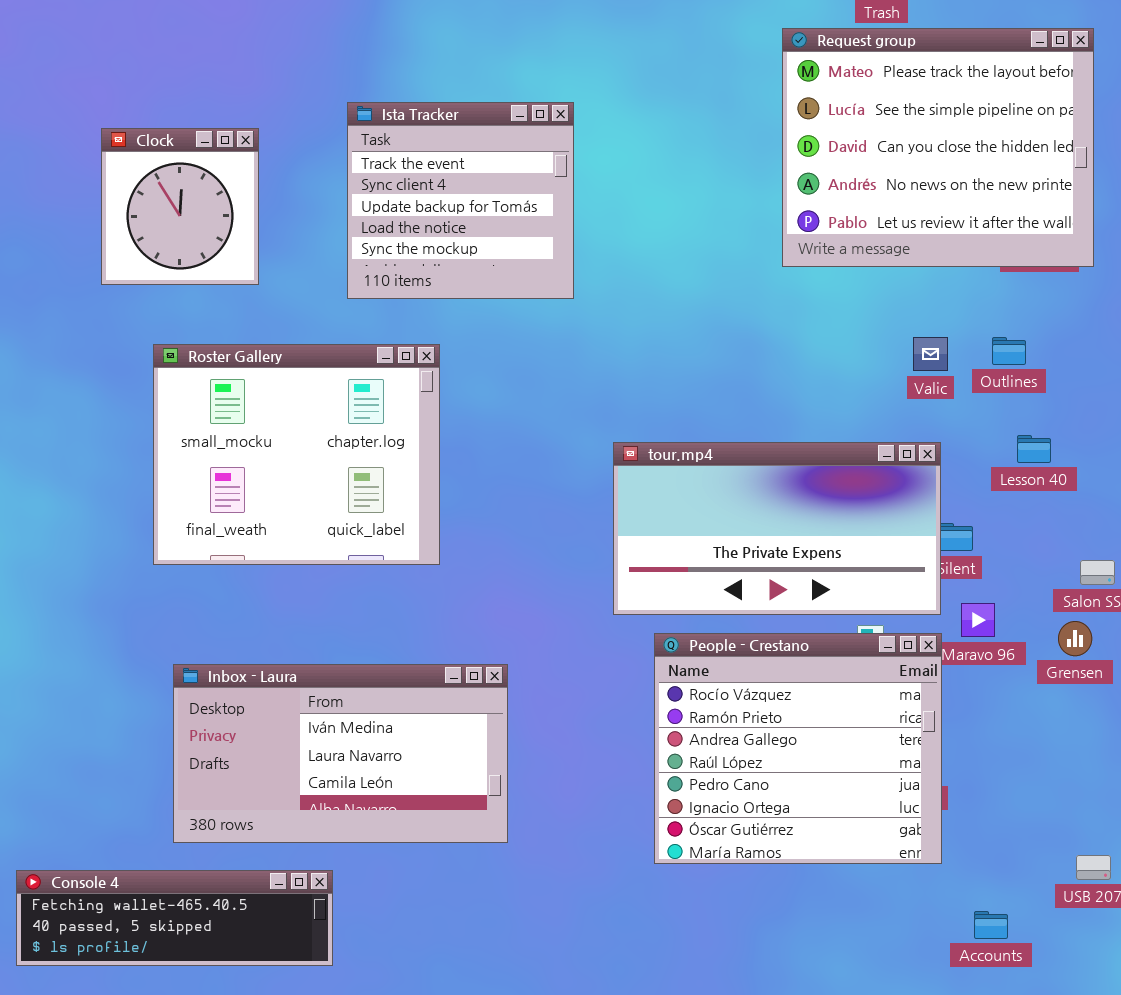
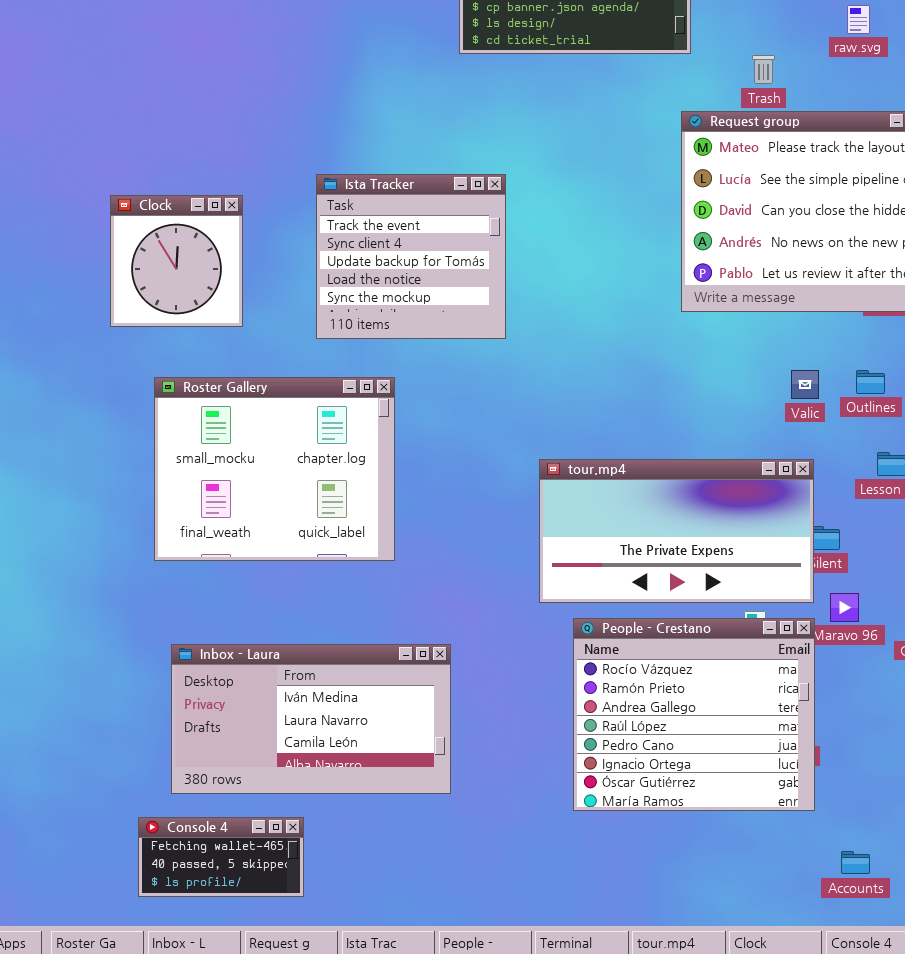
Console 4: [16,870,333,966] -> [138,817,304,897], resized

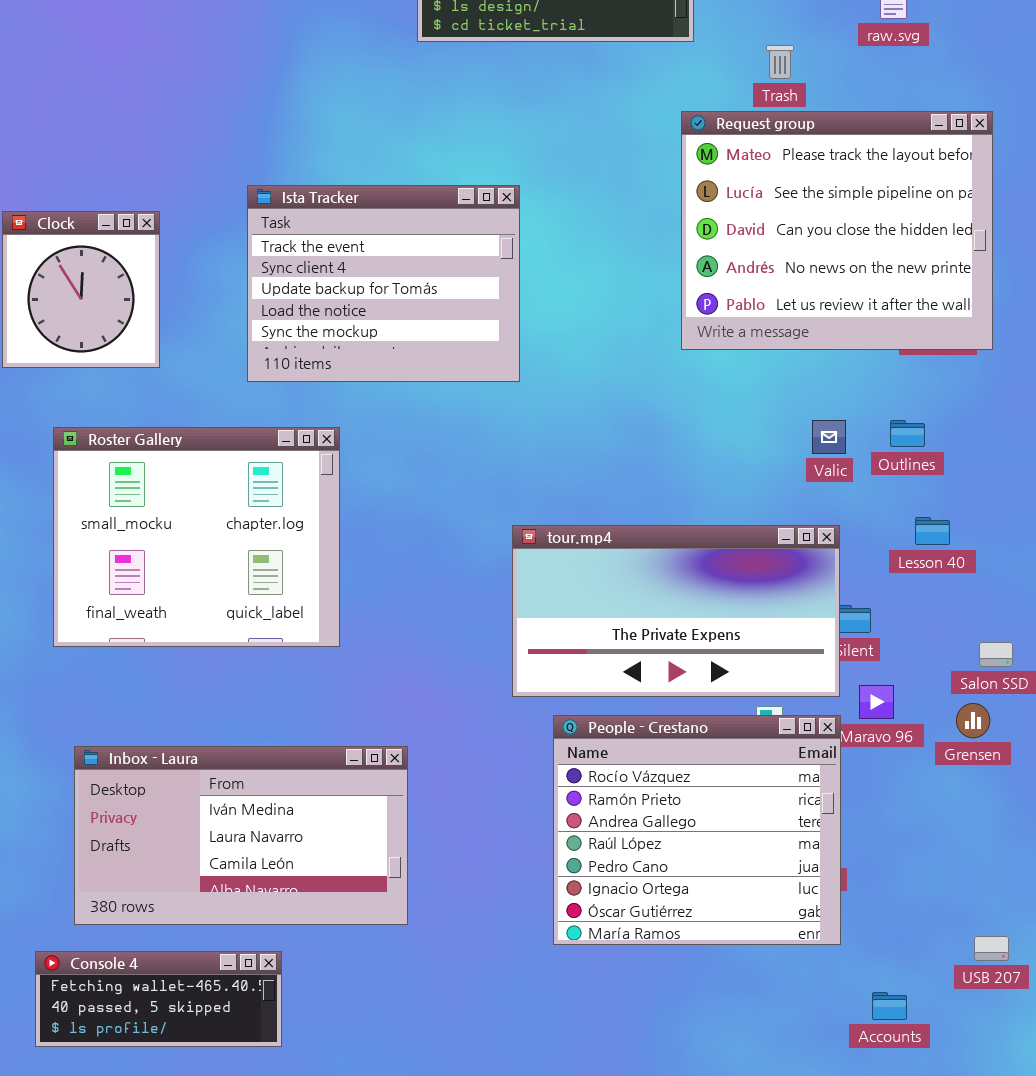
Ista Tracker: [316,174,506,339] -> [247,185,520,382], resized
Console 4: [138,817,304,897] -> [35,951,282,1047], resized

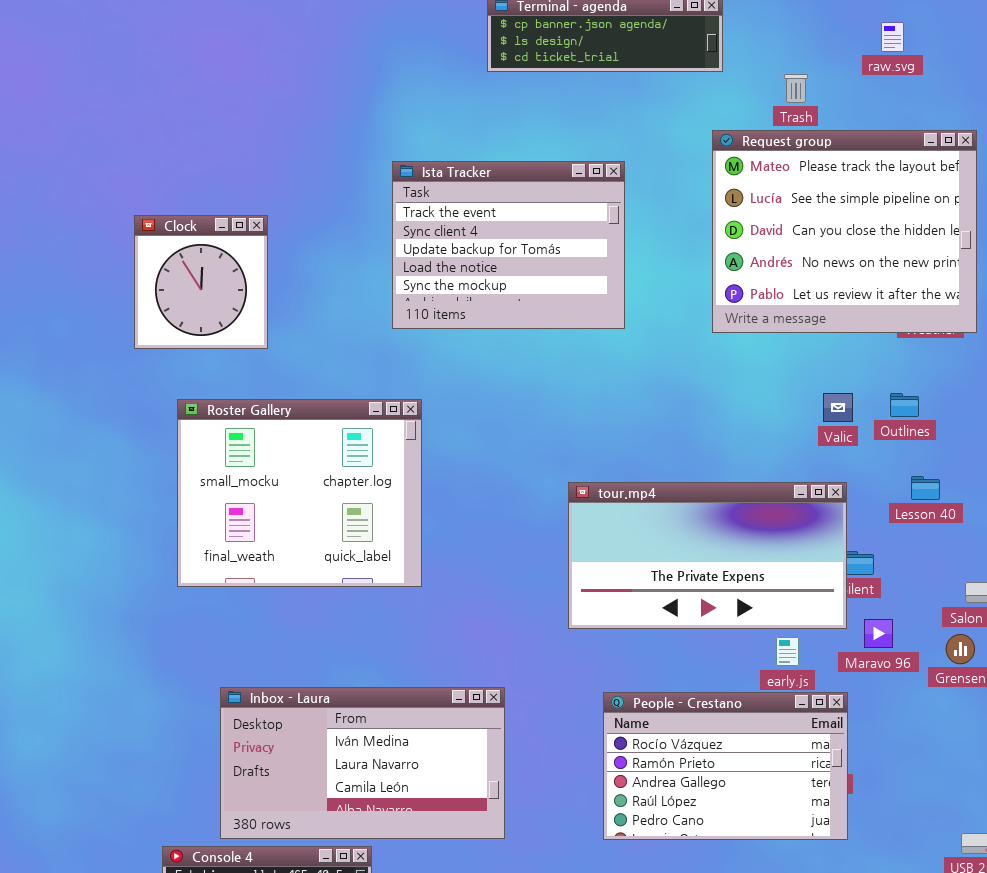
Ista Tracker: [247,185,520,382] -> [392,161,625,329], moved
People - Crestano: [553,715,841,945] -> [603,692,848,840], resized
Inbox - Laura: [74,746,408,925] -> [220,687,505,839], moved

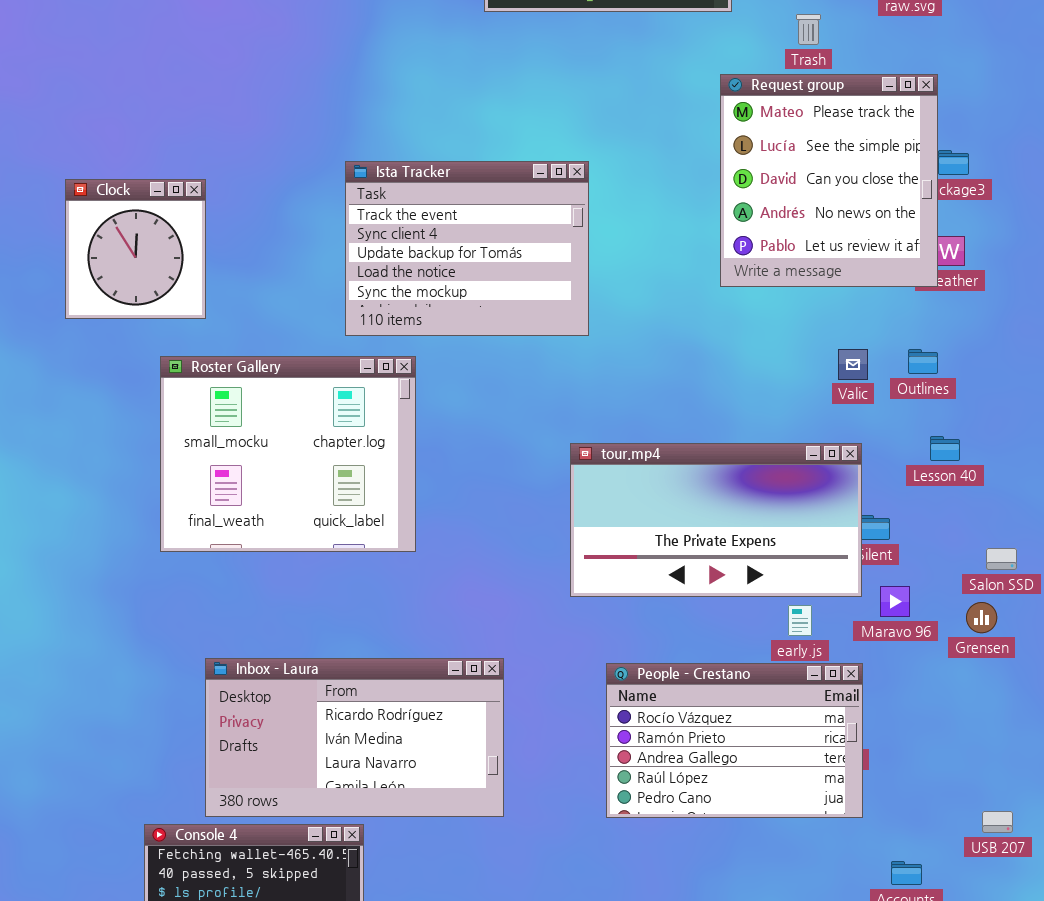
Request group: [712,130,977,333] -> [720,74,938,287], resized
Ista Tracker: [392,161,625,329] -> [345,161,589,336], moved
Clock: [134,215,268,349] -> [65,179,206,319], moved
Inbox - Laura: [220,687,505,839] -> [205,658,504,817], scrolled up 1 row

